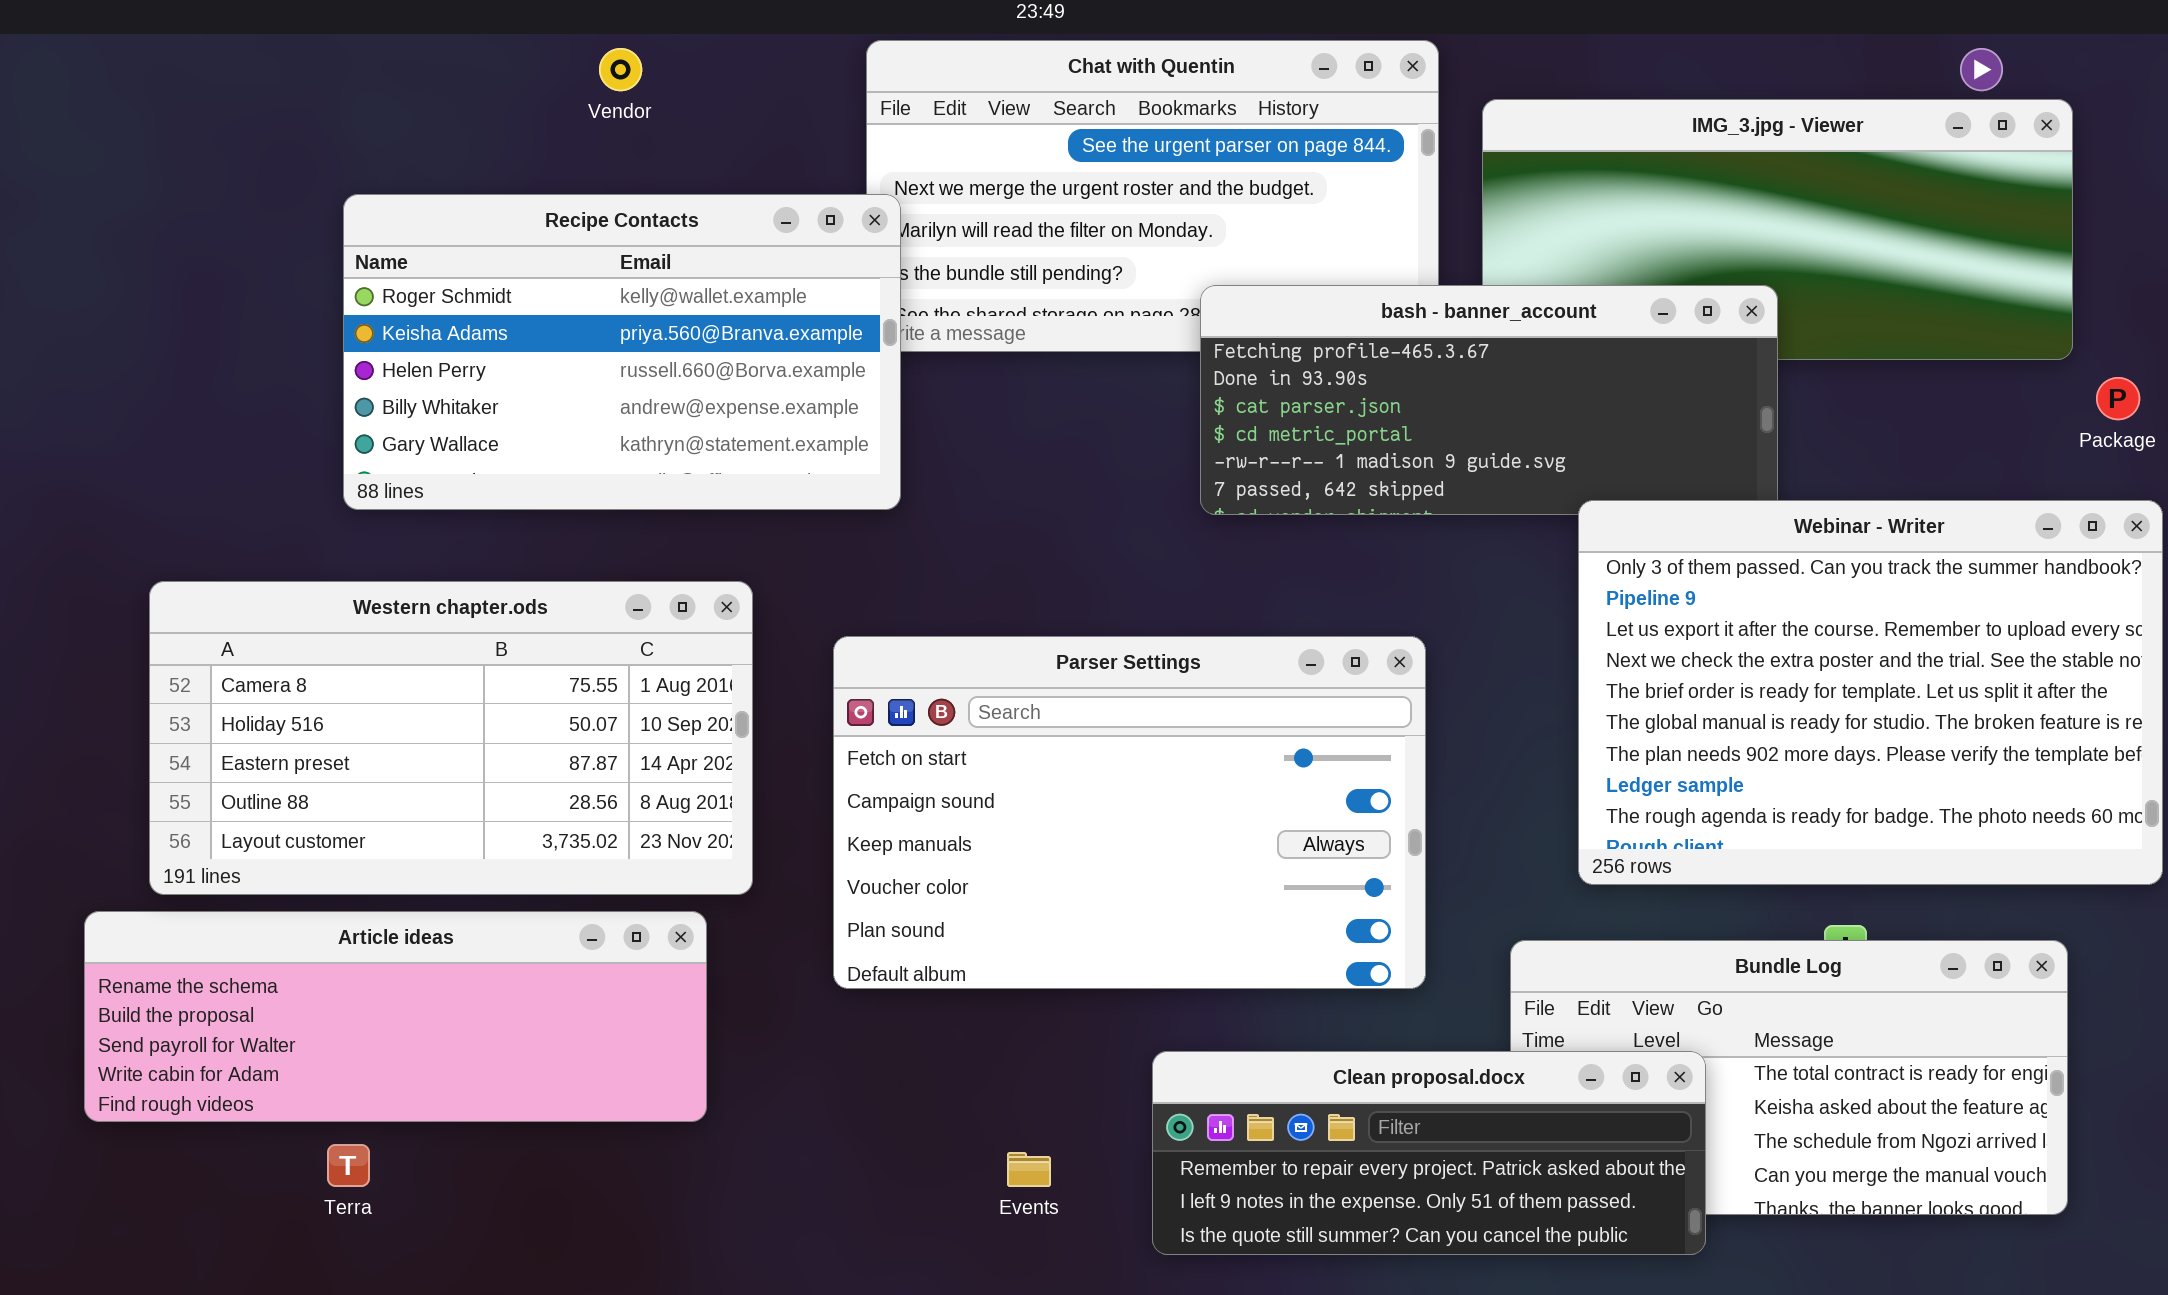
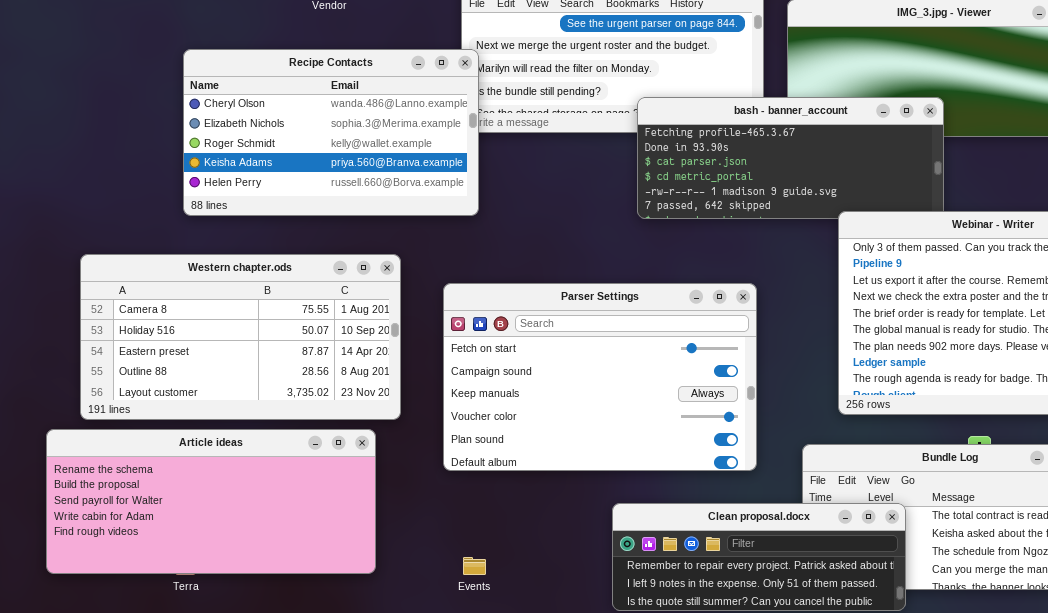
Recipe Contacts: [343,194,901,510] -> [183,49,479,216], scrolled up 2 rows
Article ideas: [84,911,707,1122] -> [46,429,376,574], resized
Events: [1007,1152,1051,1187] -> [463,557,486,575], moved

